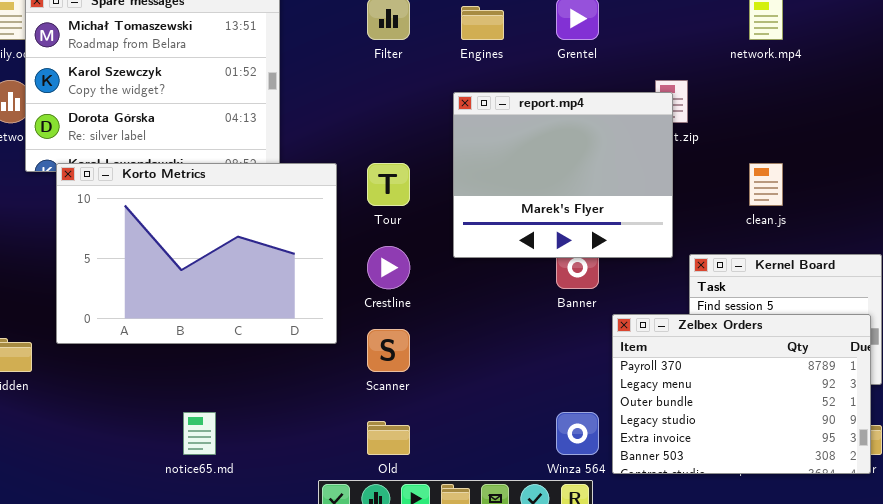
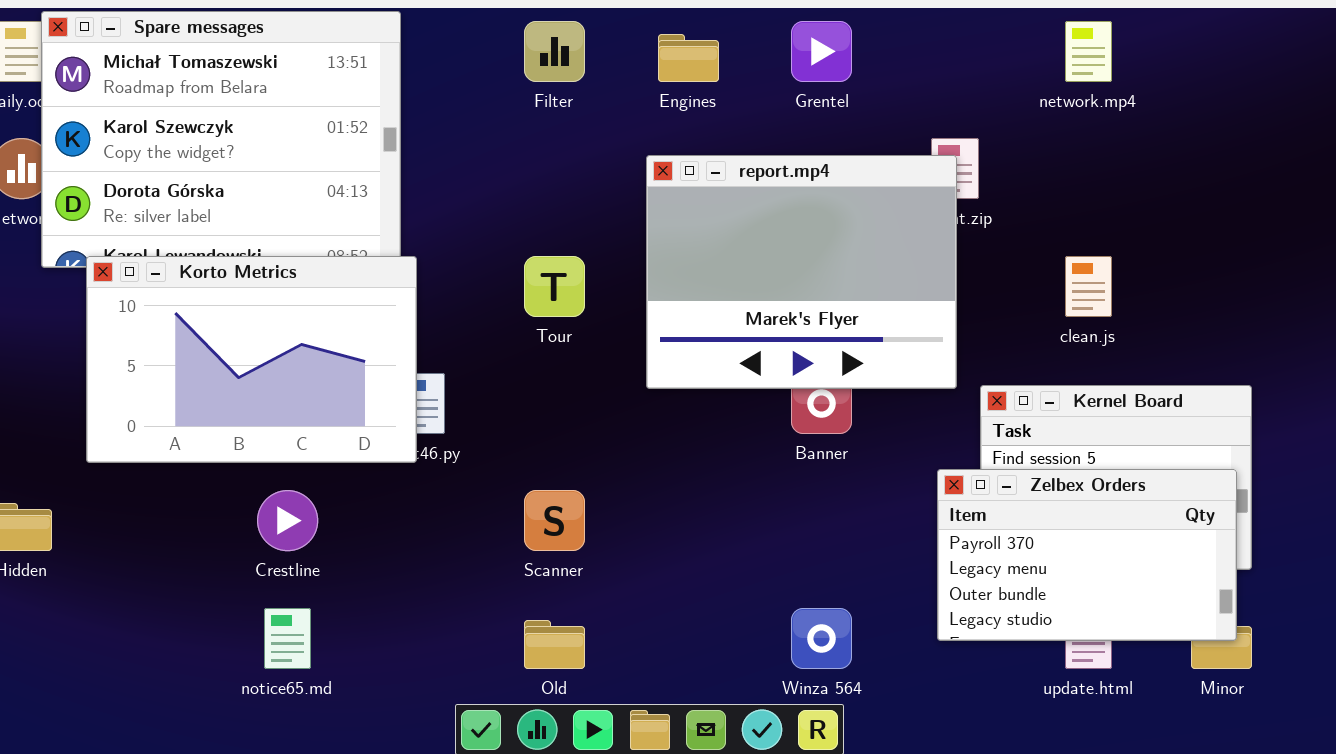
Korto Metrics: [56,163,337,344] -> [86,256,417,463], resized
Crestline: [367,246,410,289] -> [257,490,318,551], moved
Zelbex Orders: [612,314,871,474] -> [937,469,1237,641], resized

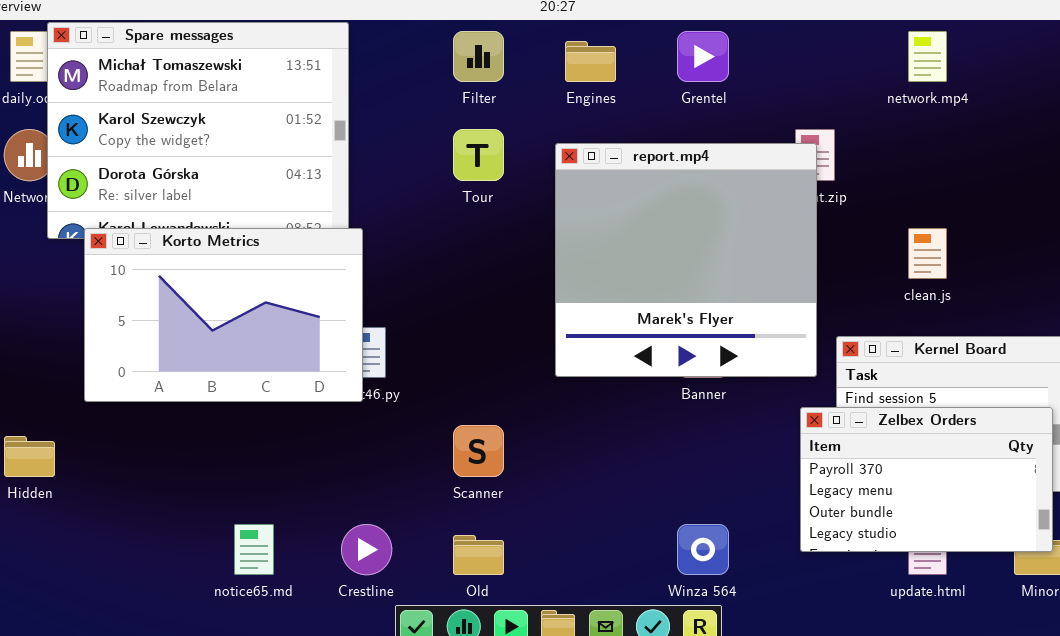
report.mp4: [646,155,957,389] -> [555,143,817,377], resized
Tour: [524,256,585,317] -> [453,129,504,181], moved
Crestline: [257,490,318,551] -> [341,524,392,575], moved

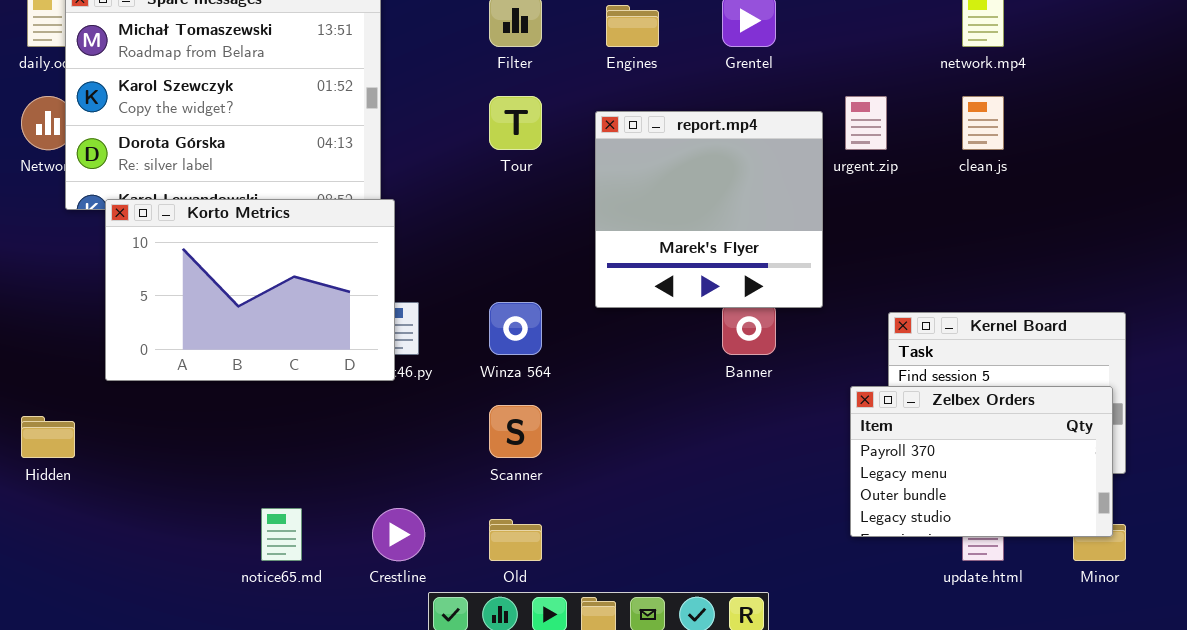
report.mp4: [555,143,817,377] -> [595,111,823,308], resized
clean.js: [908,228,947,279] -> [962,96,1004,150], moved
Winza 564: [677,524,729,575] -> [489,302,542,355], moved

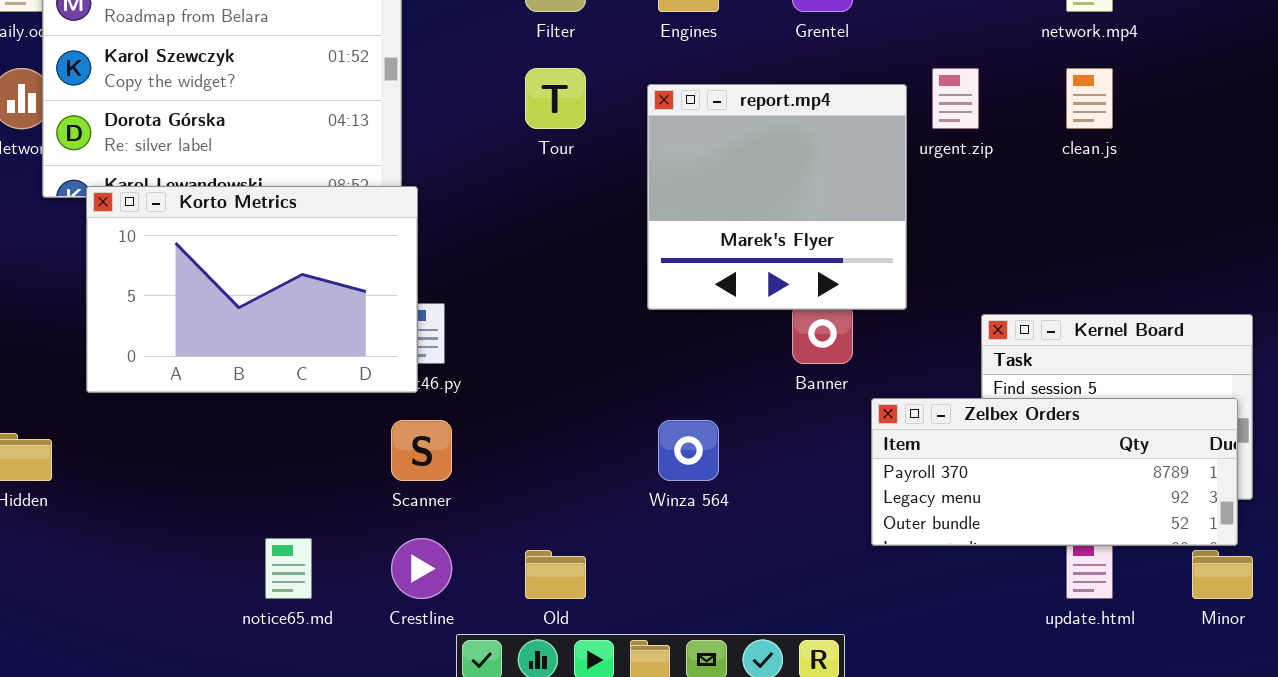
Winza 564: [489,302,542,355] -> [658,420,719,481], moved
Zelbex Orders: [850,386,1113,537] -> [871,398,1238,546], resized
Scanner: [489,405,542,458] -> [391,420,452,481], moved

